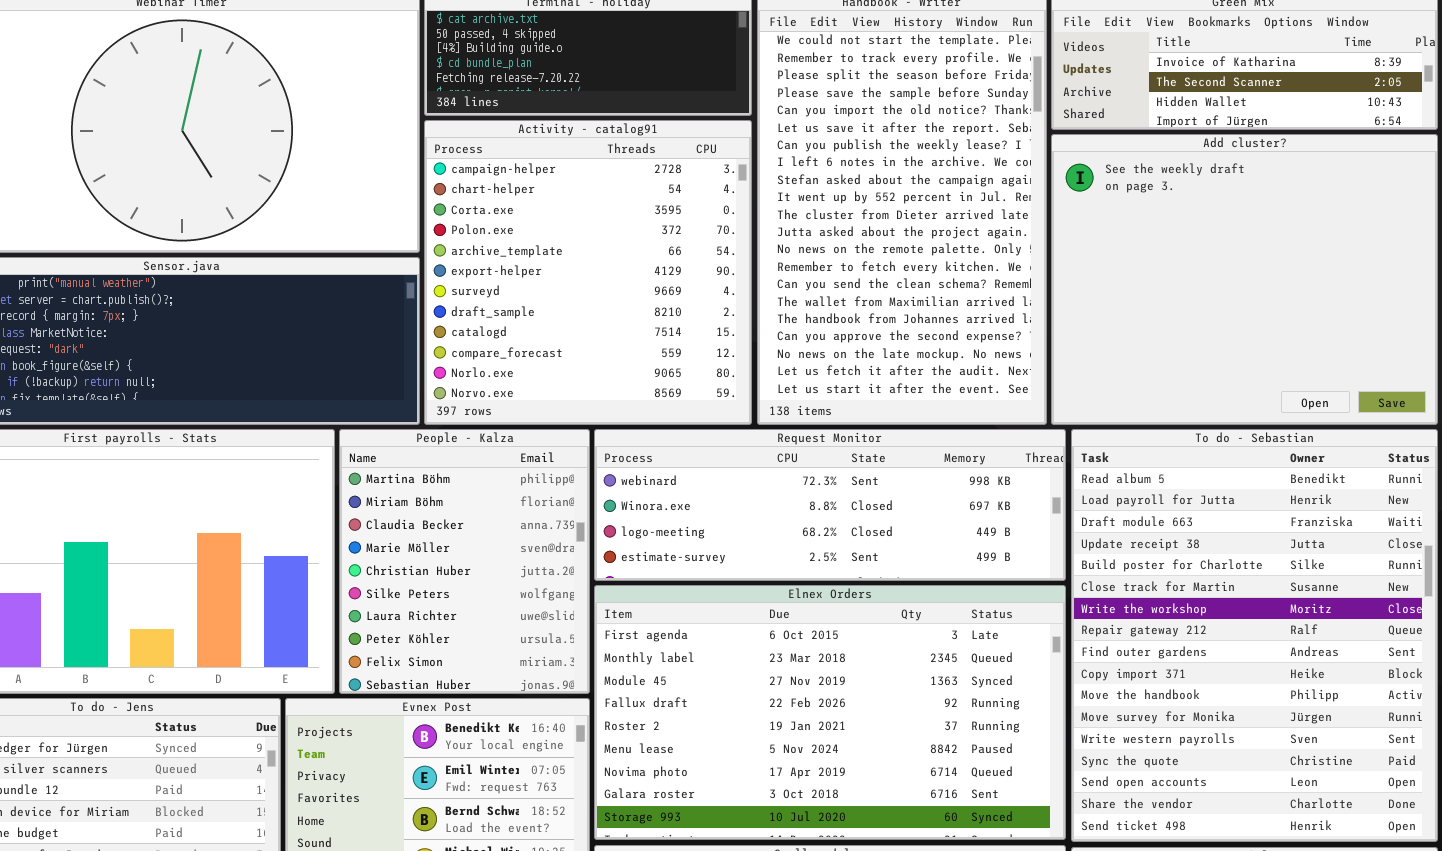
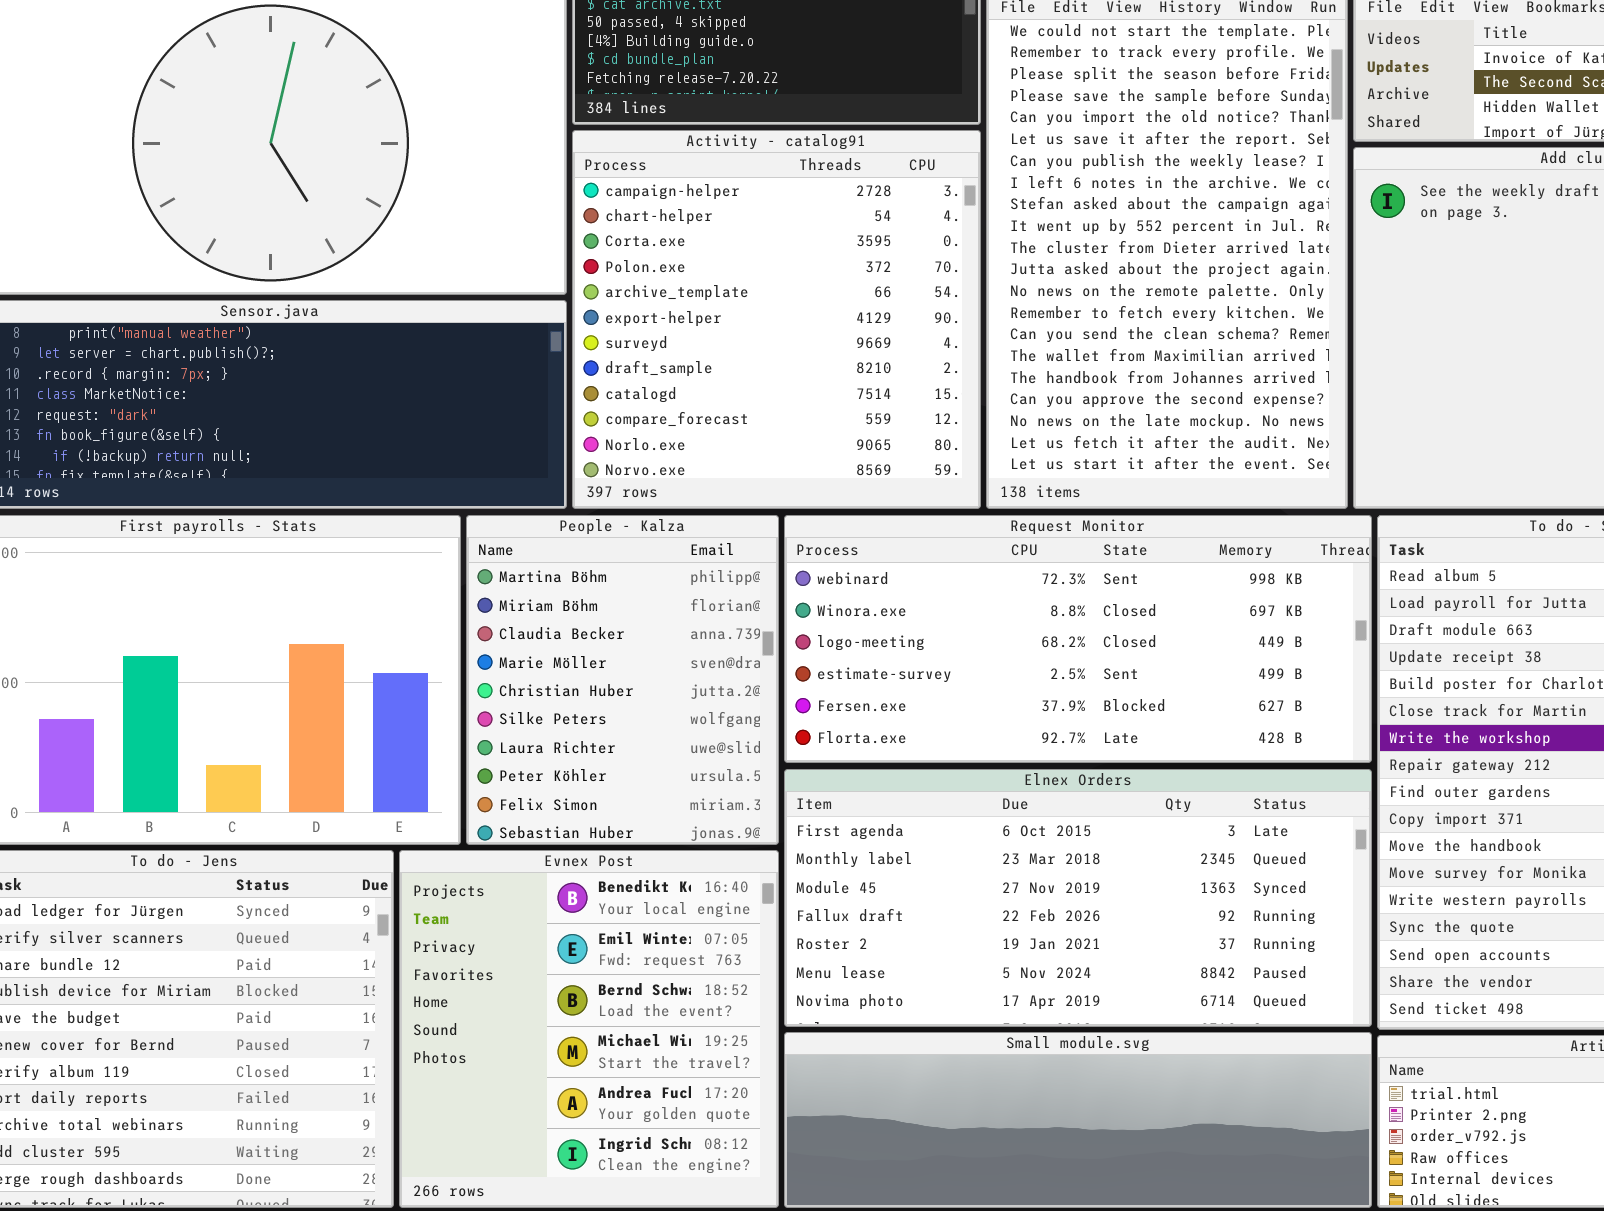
Request Monitor: [594,429,1066,581] -> [784,515,1372,763], resized
Elnex Orders: [594,585,1066,840] -> [784,769,1372,1027], resized

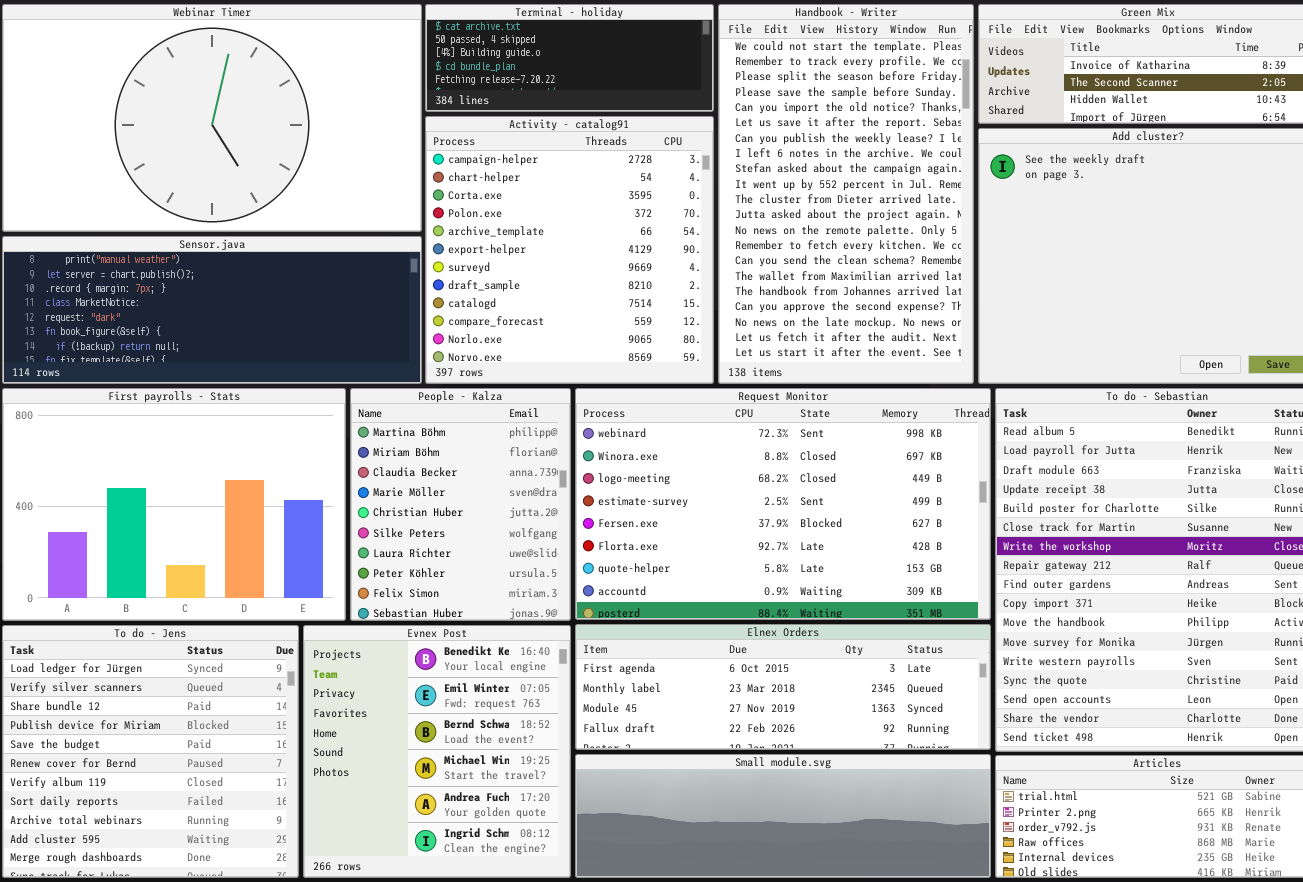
Request Monitor: [784,515,1372,763] -> [575,388,991,620], resized
Elnex Orders: [784,769,1372,1027] -> [575,624,991,750], resized

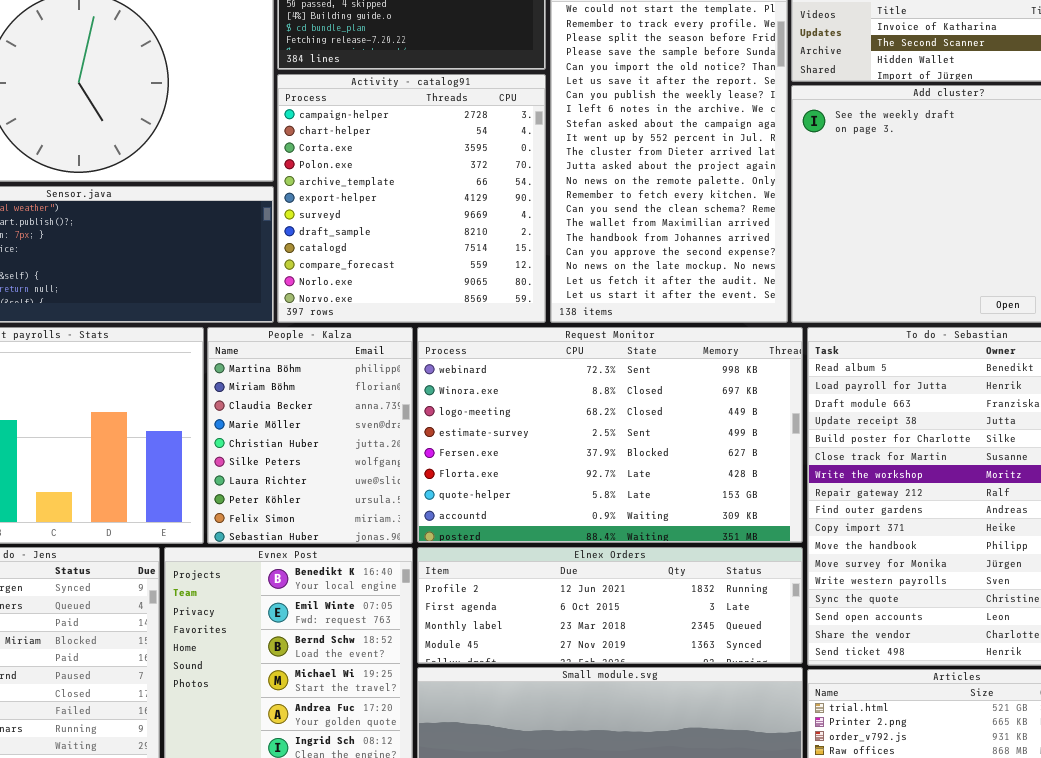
Elnex Orders: [575,624,991,750] -> [417,547,803,664], scrolled up 1 row

